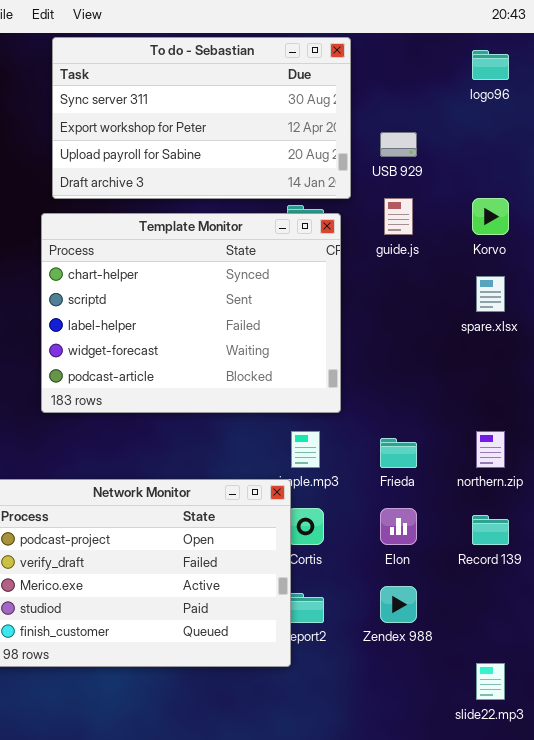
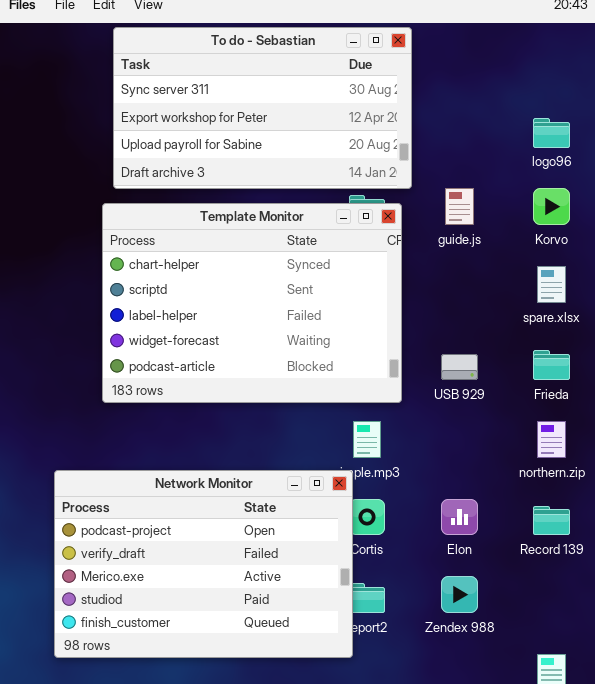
logo96: [472,50,509,80] -> [533,118,570,148], moved
USB 929: [380,132,417,157] -> [441,354,478,380], moved
Frieda: [380,438,417,468] -> [533,350,570,380], moved

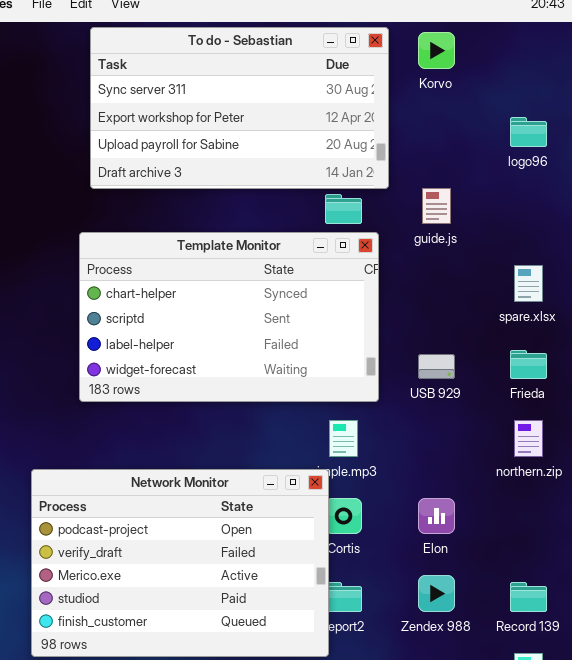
Korvo: [533,188,570,225] -> [418,32,455,69], moved
Template Monitor: [102,203,402,403] -> [79,232,379,402], resized
Record 139: [533,506,570,535] -> [510,582,547,612], moved

